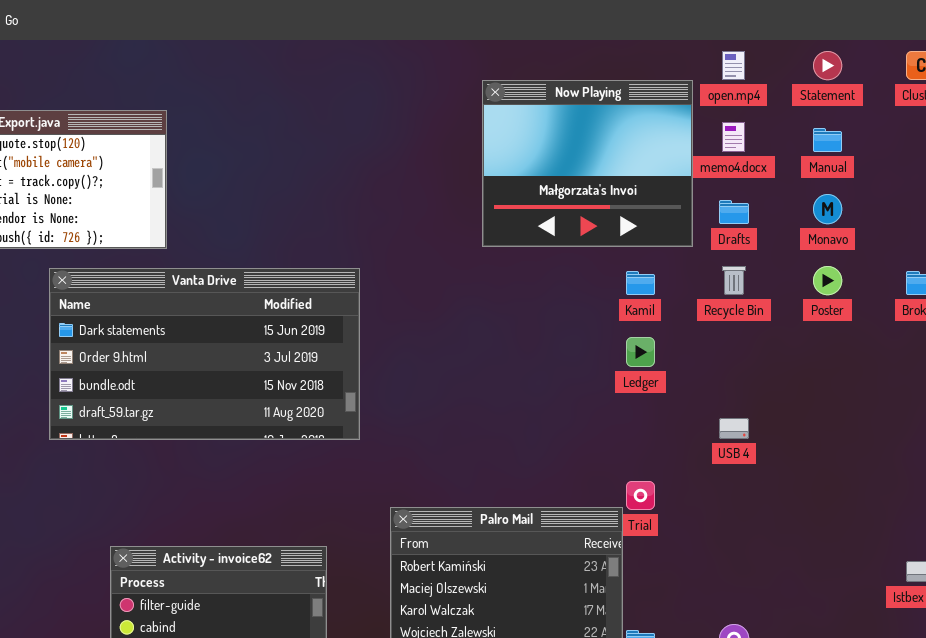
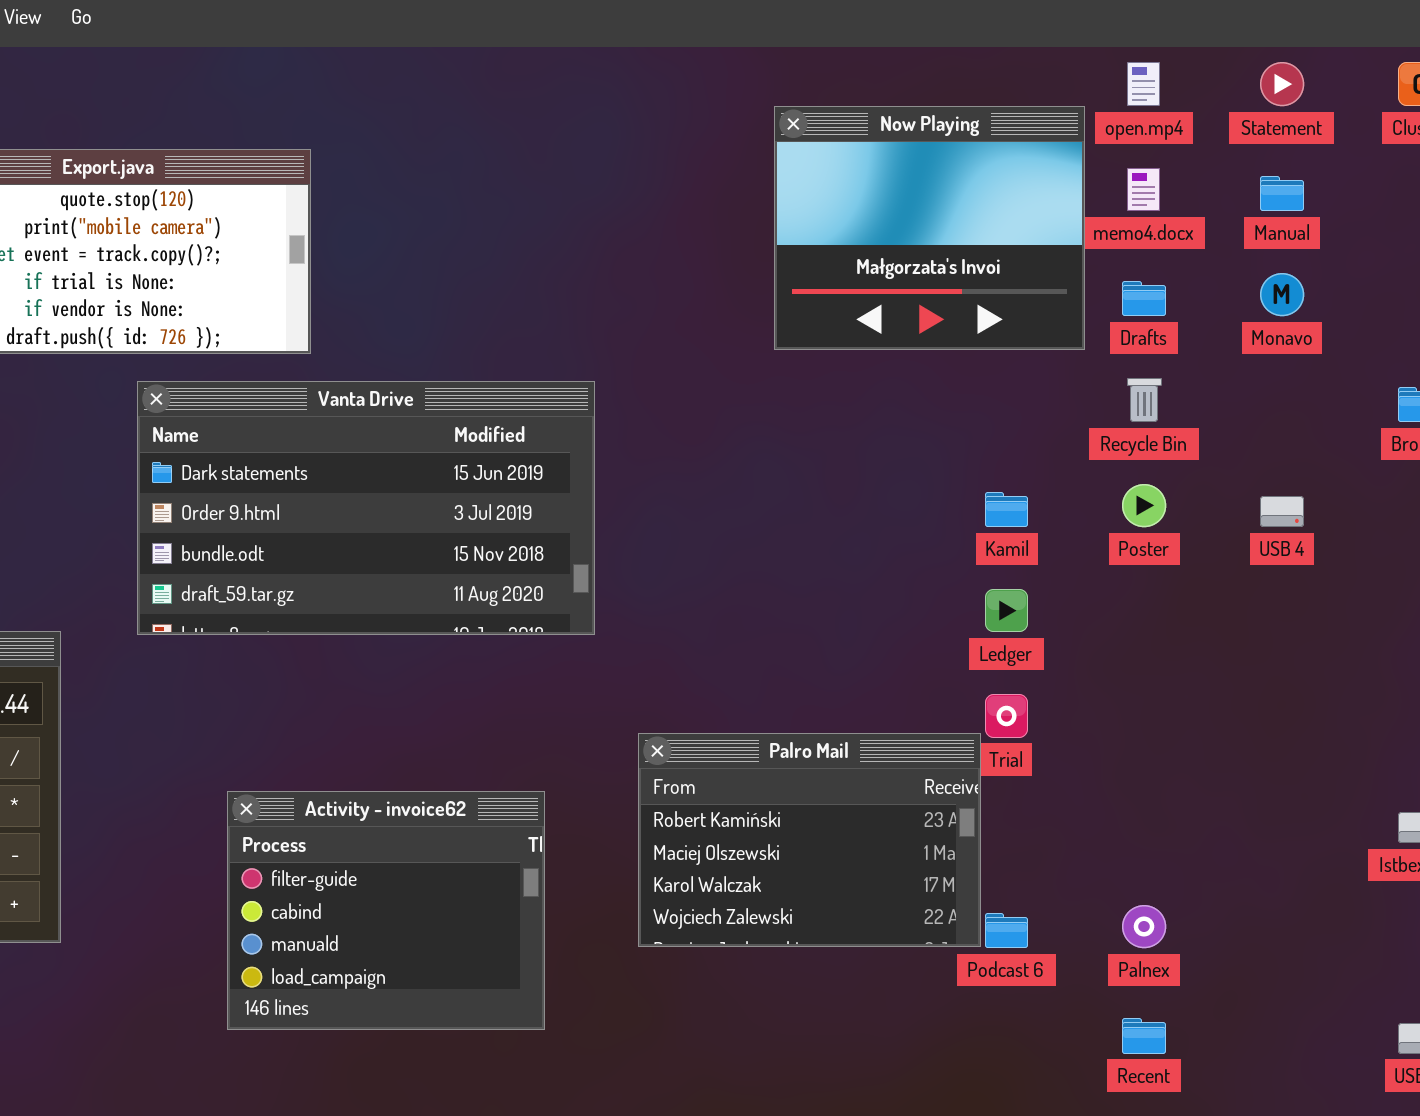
Poster: [813,266,842,295] -> [1122,484,1166,527], moved
Kamil: [626,271,655,295] -> [985,492,1028,527], moved
Ledger: [626,337,655,367] -> [985,589,1028,632], moved
USB 4: [719,418,749,439] -> [1260,496,1304,527], moved

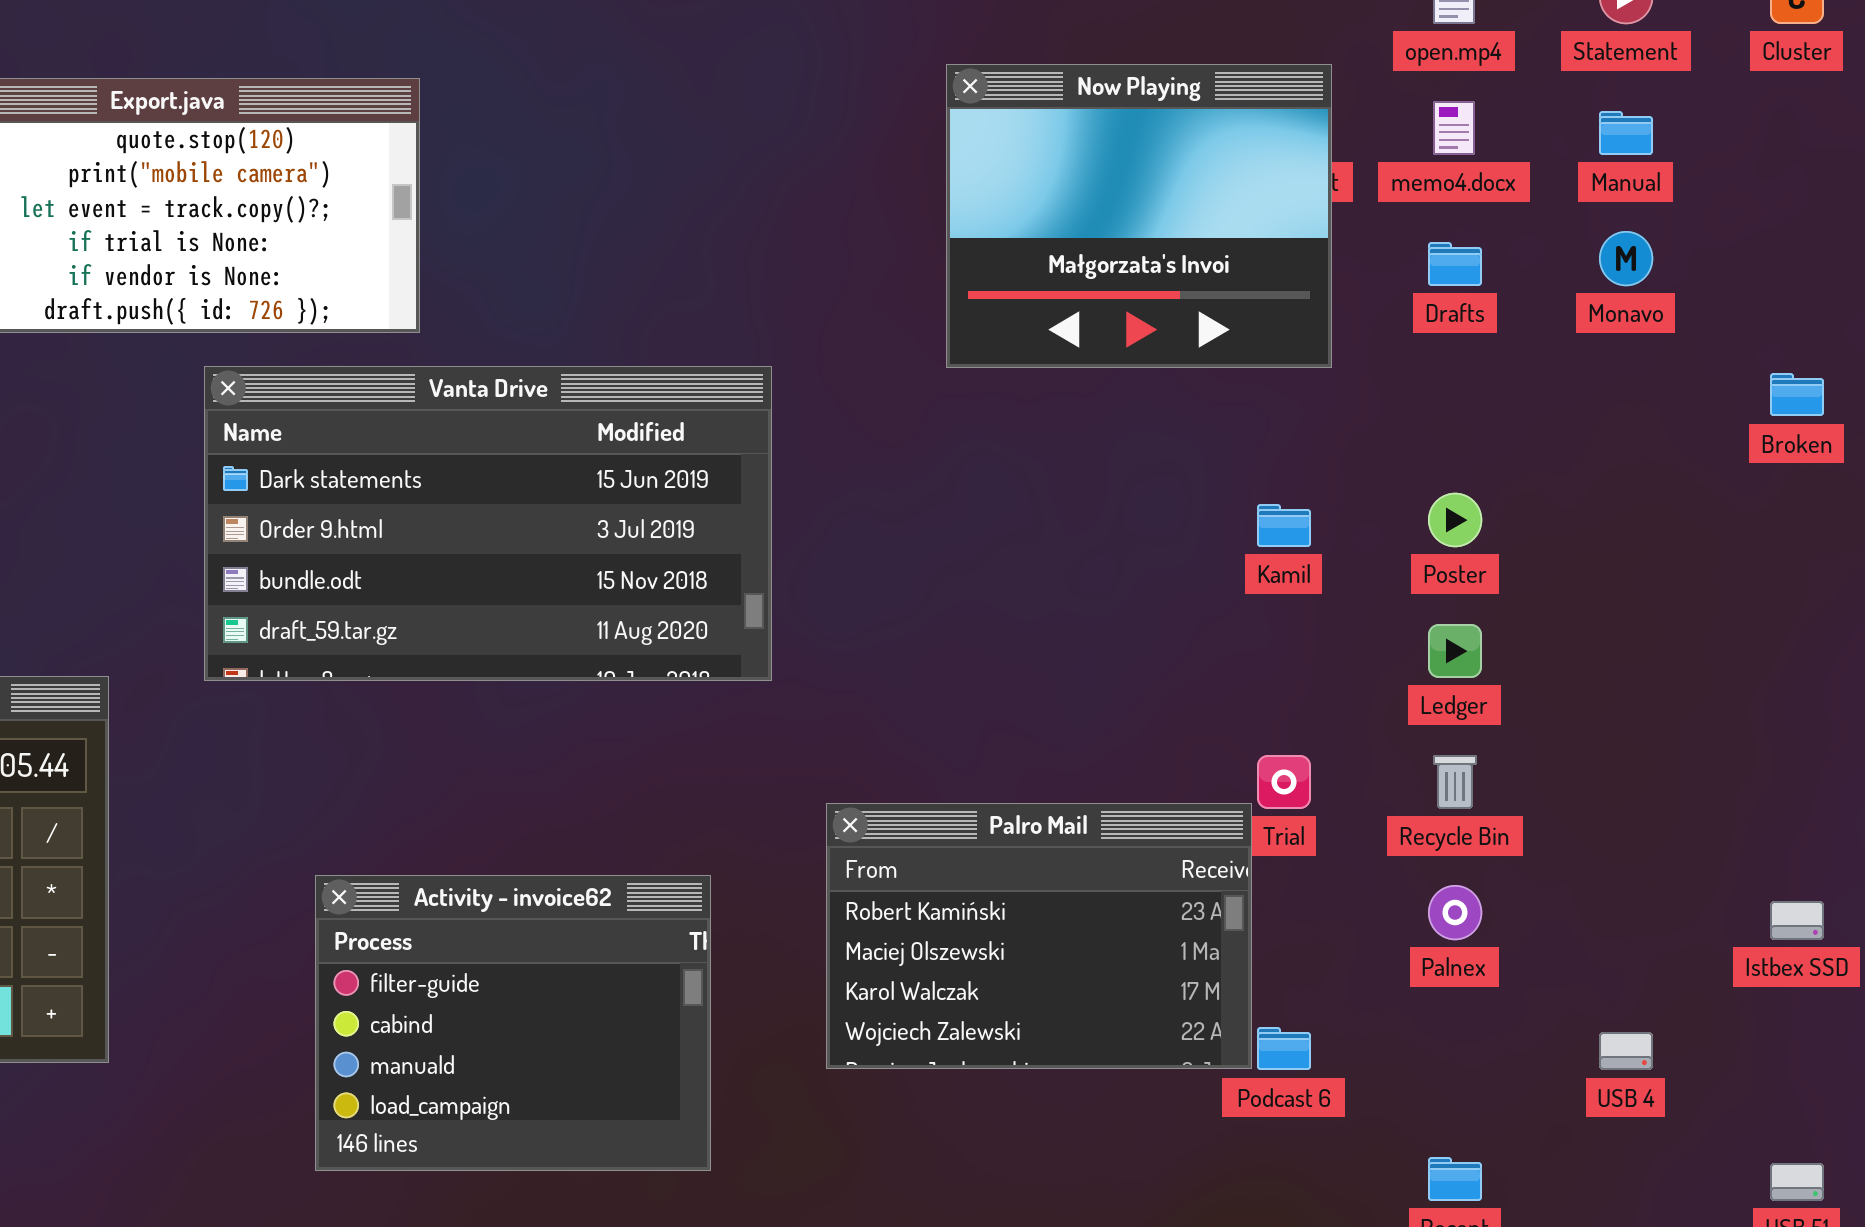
Now Playing: [774,106,1085,350] -> [946,64,1332,368], moved
Recycle Bin: [1127,378,1162,422] -> [1433,755,1477,809], moved
USB 4: [1260,496,1304,527] -> [1599,1032,1653,1070], moved
Ledger: [985,589,1028,632] -> [1428,624,1482,678], moved
Palnex: [1122,905,1166,948] -> [1428,885,1482,940], moved

